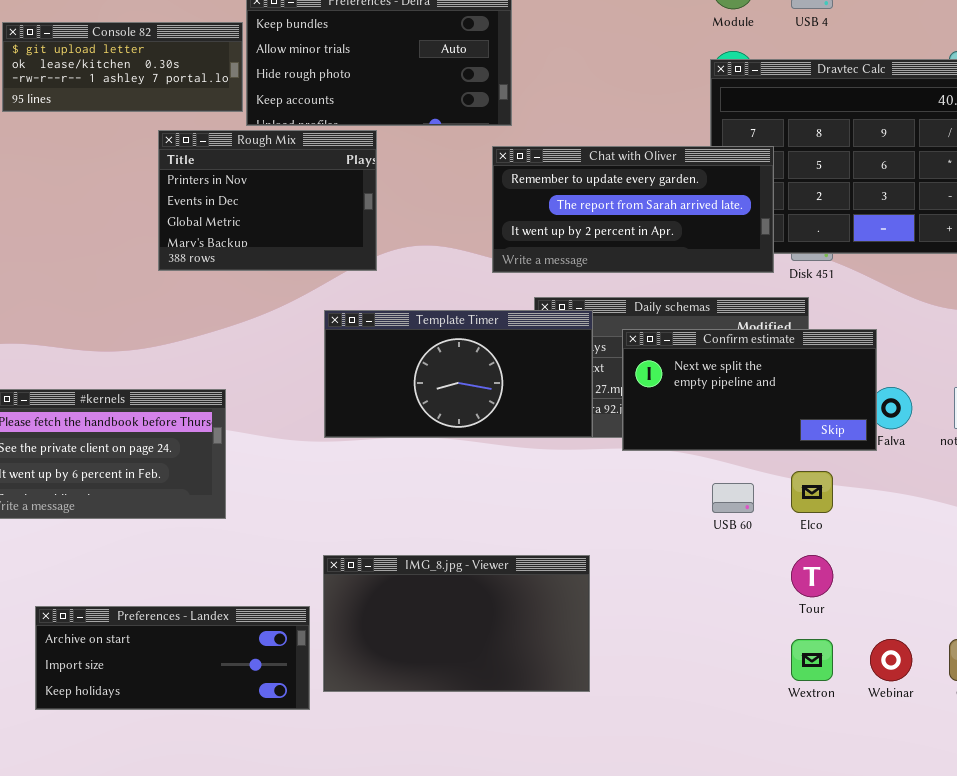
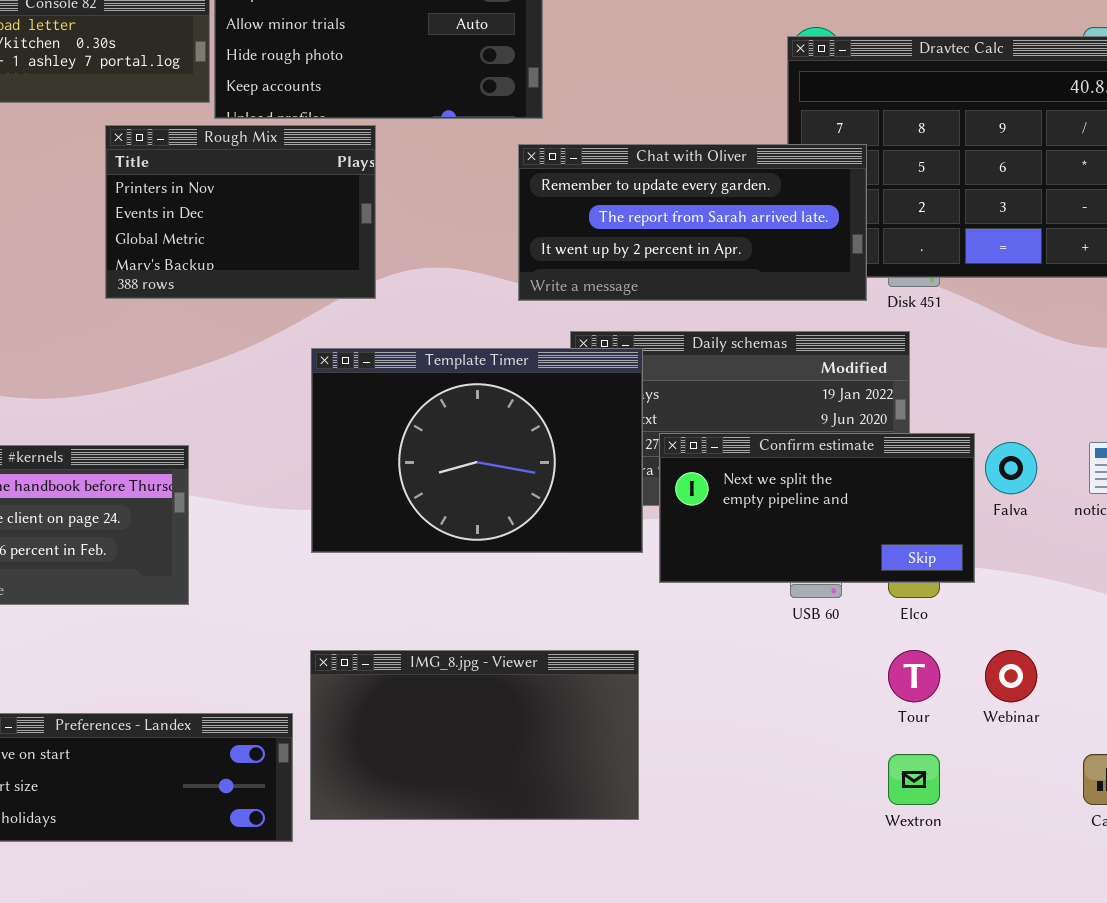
Template Timer: [324,310,593,438] -> [311,348,643,553], resized
Confirm estimate: [622,329,877,451] -> [659,433,975,583], moved
Webinar: [870,639,912,681] -> [985,650,1037,702], moved

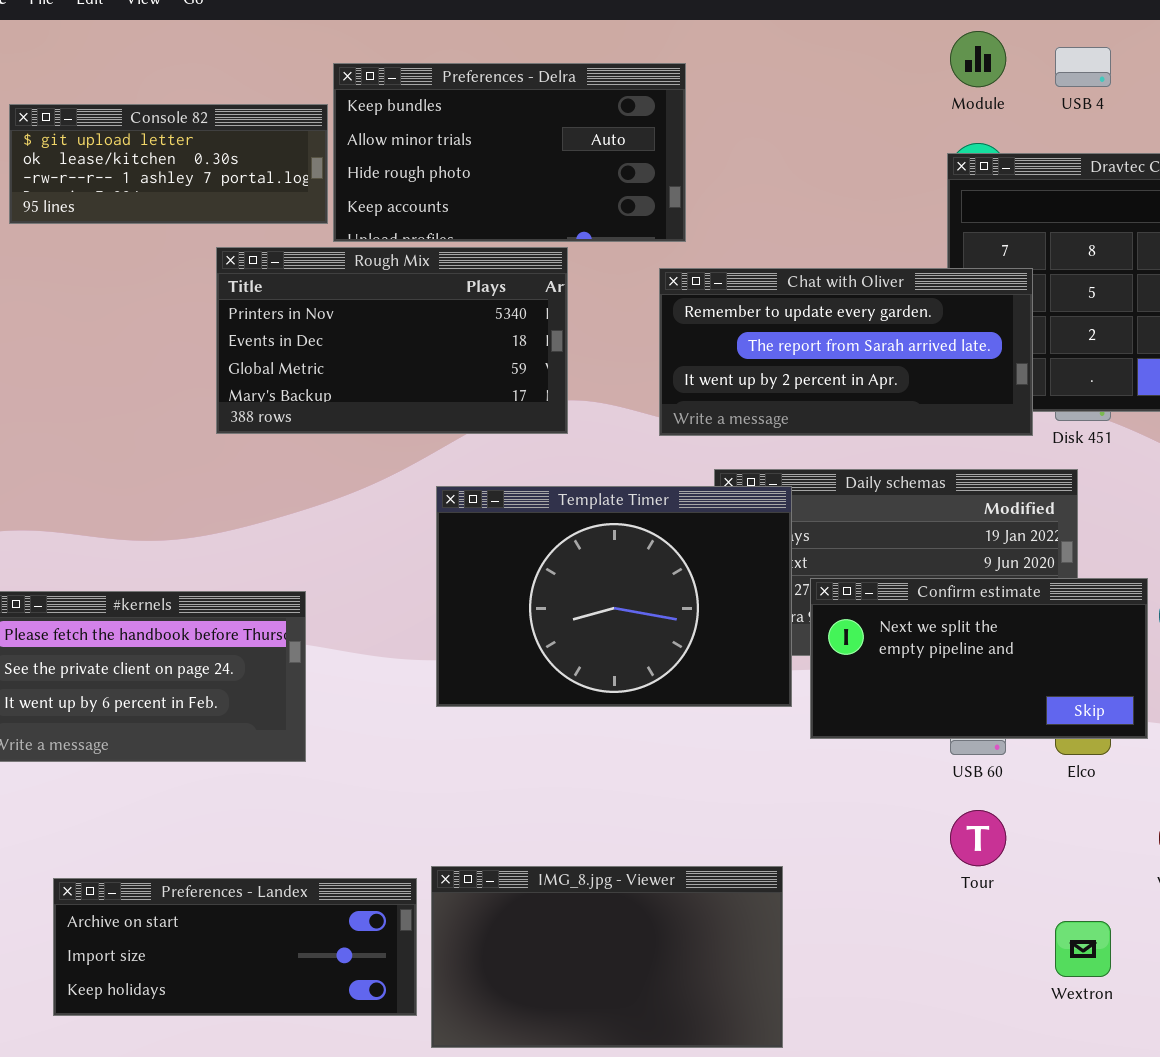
Rough Mix: [105,125,376,299] -> [216,247,568,434], resized
IMG_8.jpg - Viewer: [310,650,639,820] -> [431,866,783,1048], moved
Tour: [888,650,940,702] -> [950,810,1006,866], moved

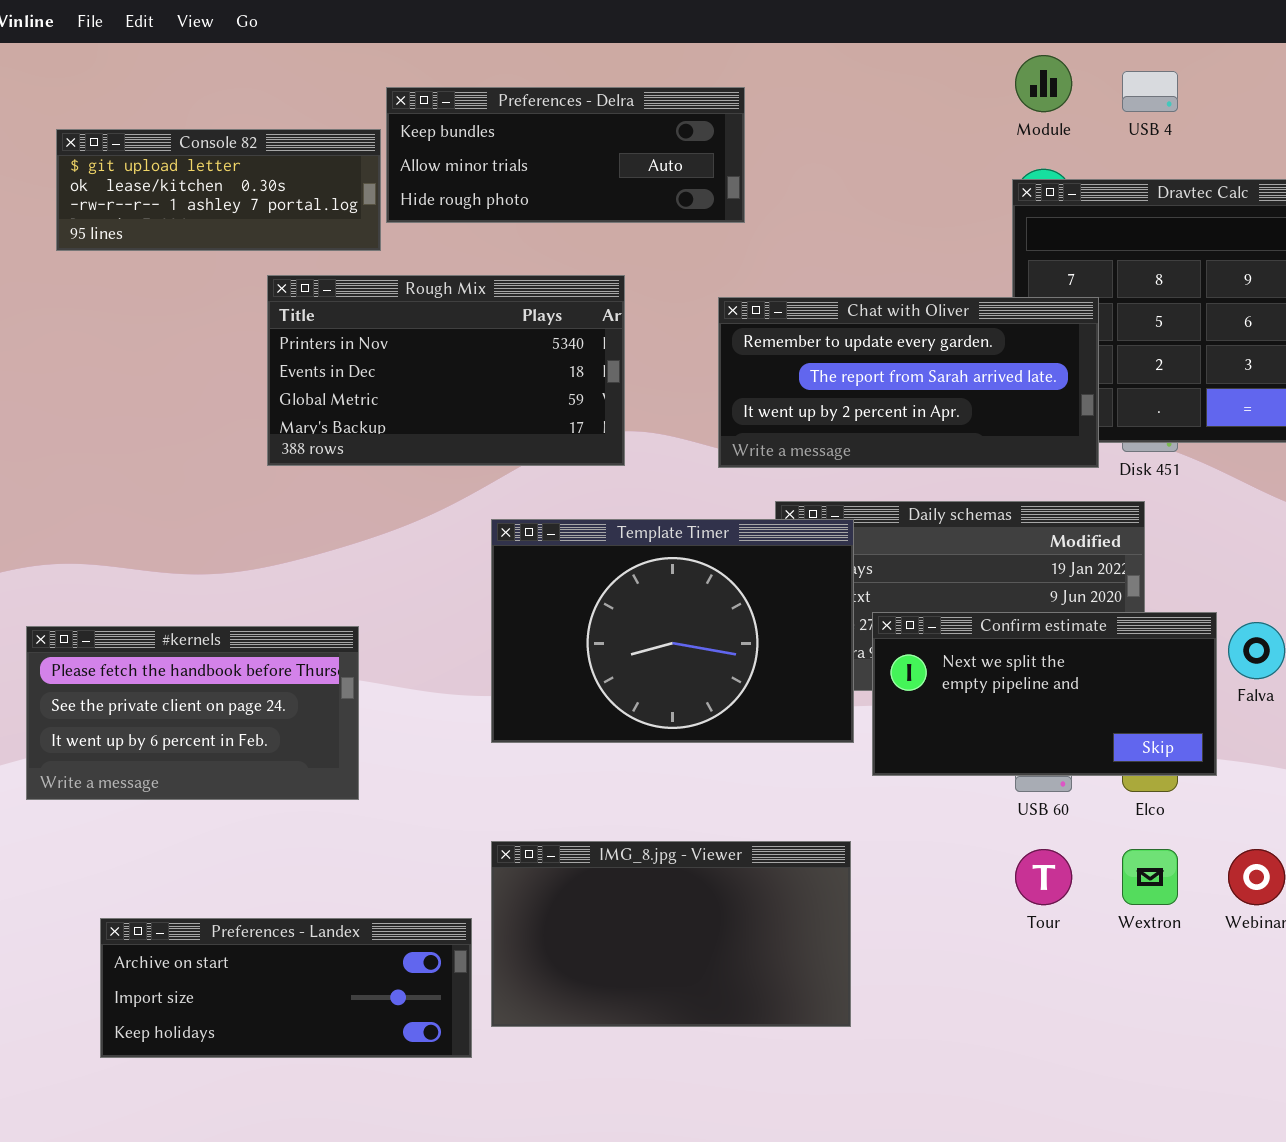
Preferences - Delra: [333,63,686,242] -> [386,87,745,223], resized
IMG_8.jpg - Viewer: [431,866,783,1048] -> [491,841,851,1027], moved
Wextron: [1055,921,1111,977] -> [1122,849,1178,905], moved

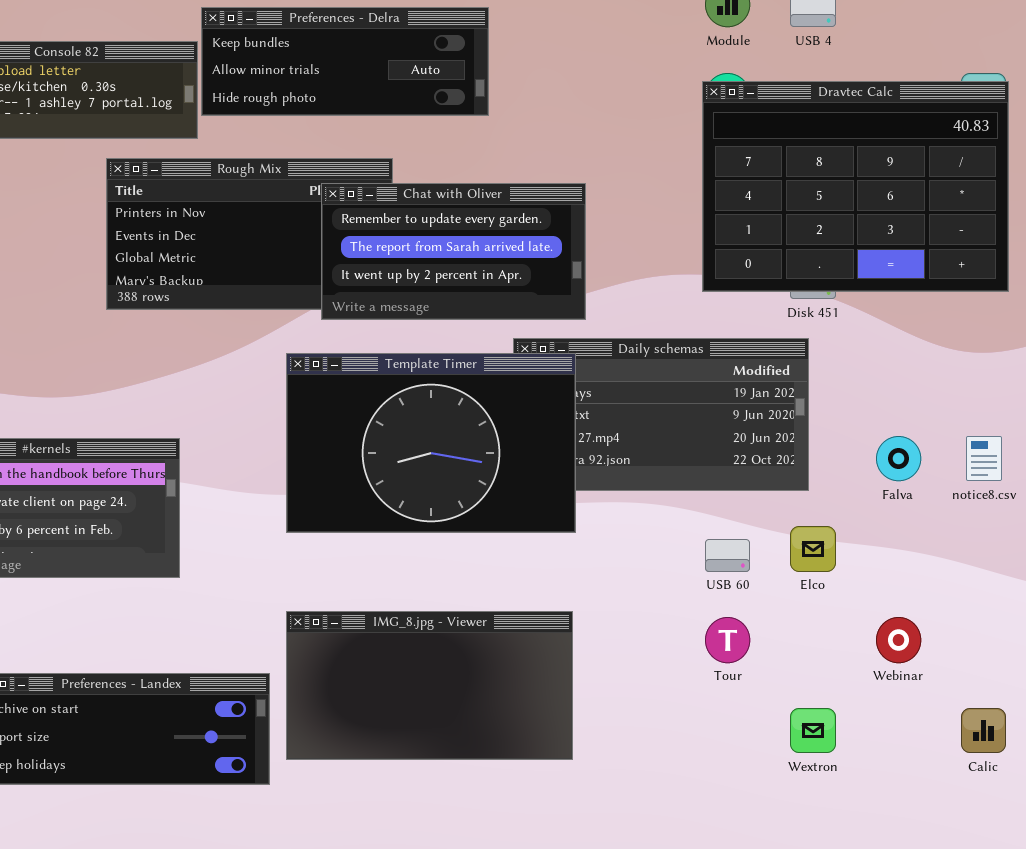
Chat with Oliver: [718,297,1099,468] -> [321,183,586,320], moved, resized
Confirm estimate: [872,612,1217,776] -> none, closed
Wextron: [1122,849,1178,905] -> [790,708,836,753], moved

